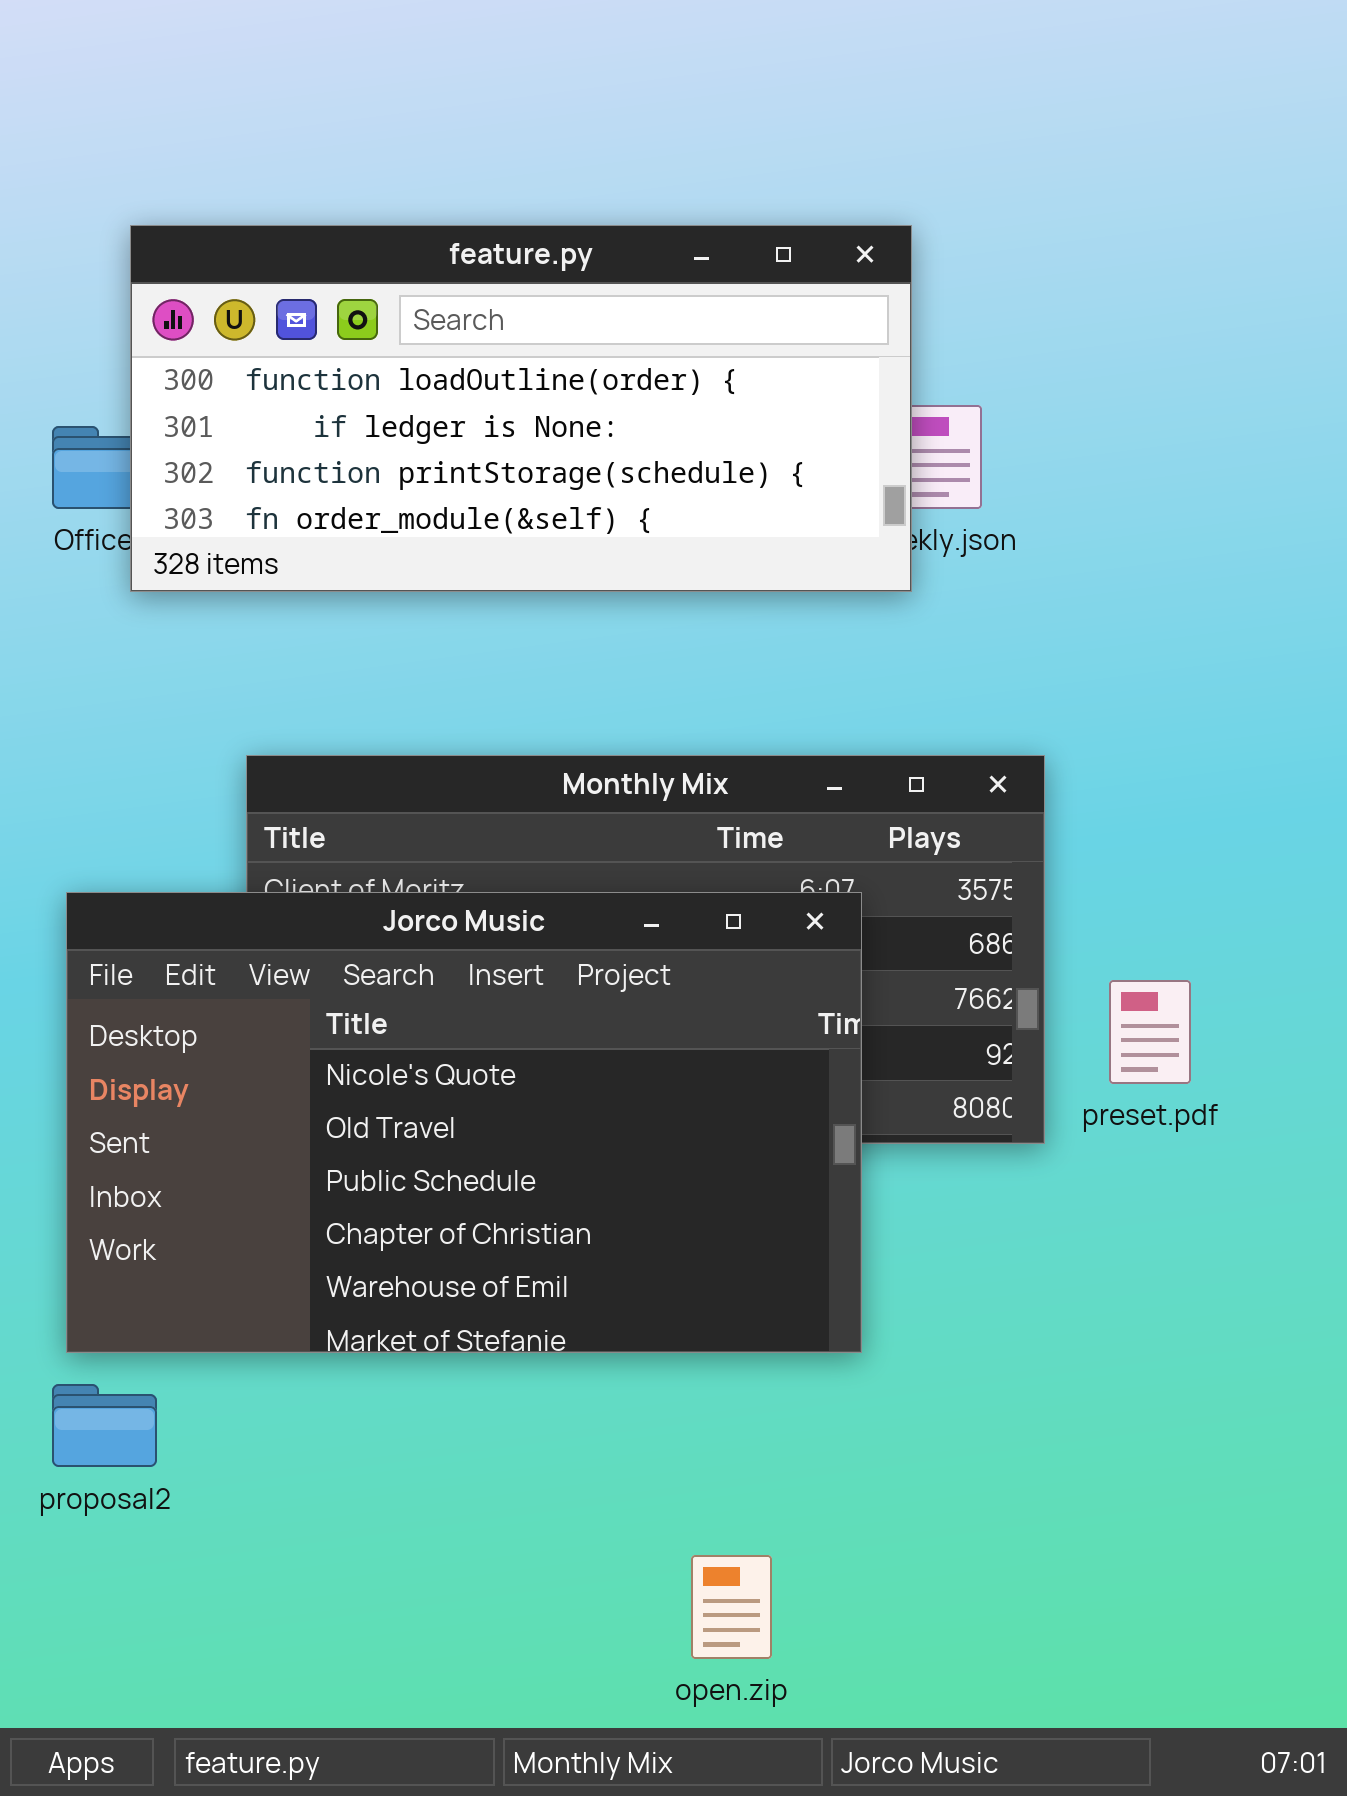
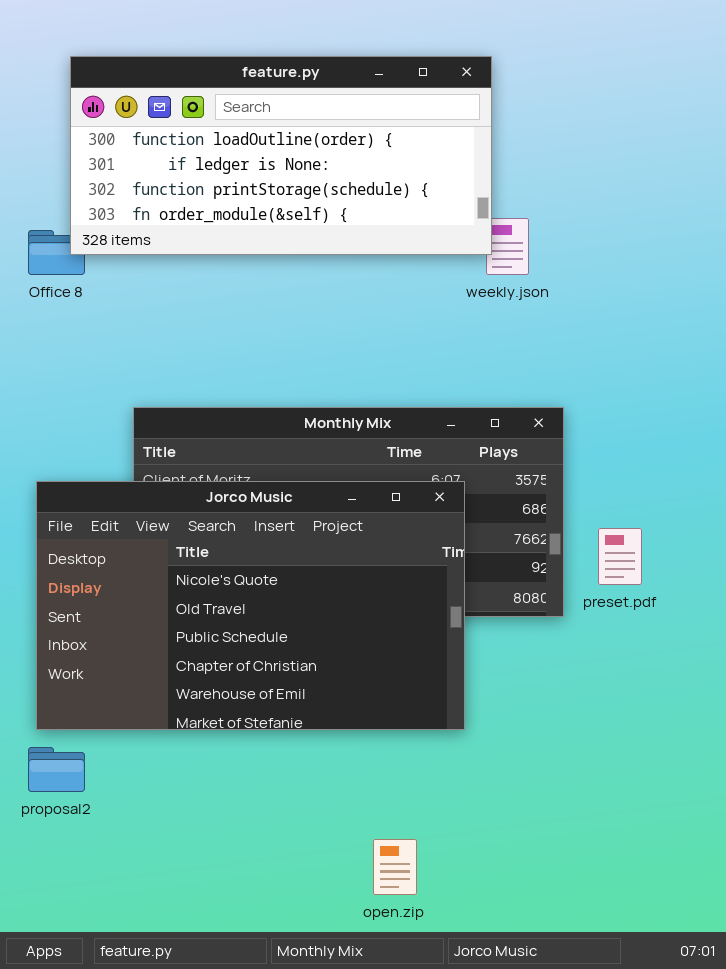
feature.py: [130,225,912,592] -> [70,56,492,255], moved

